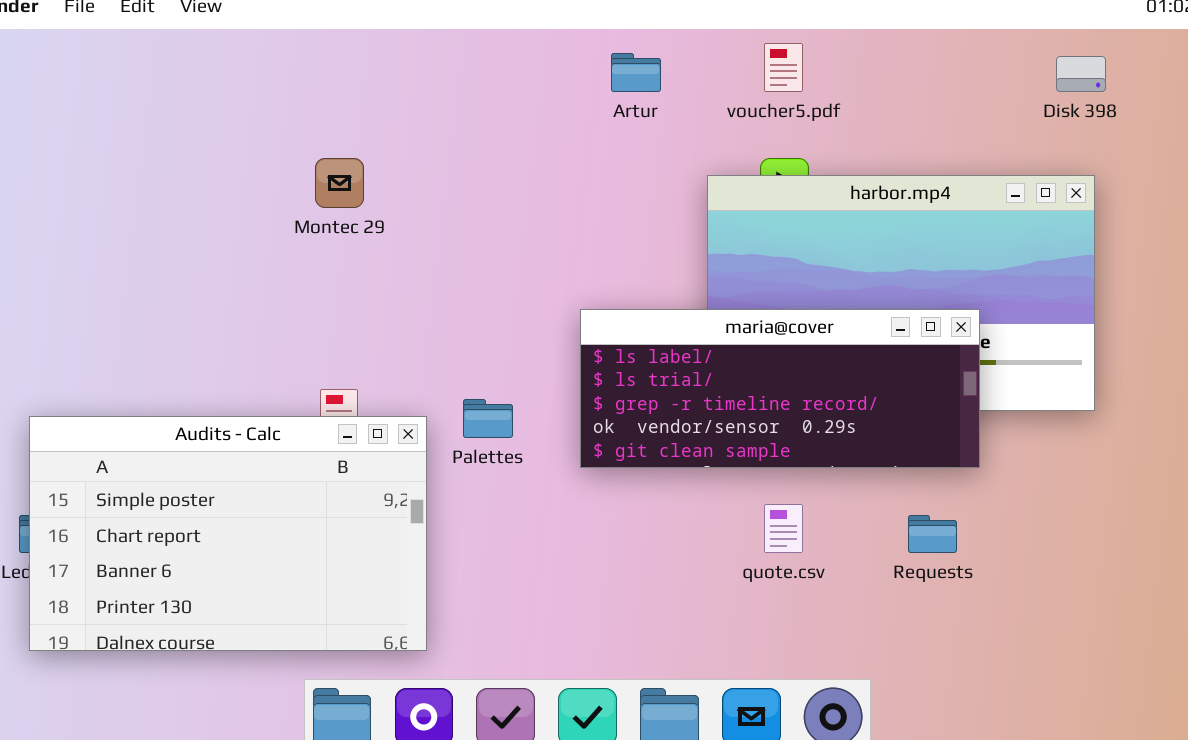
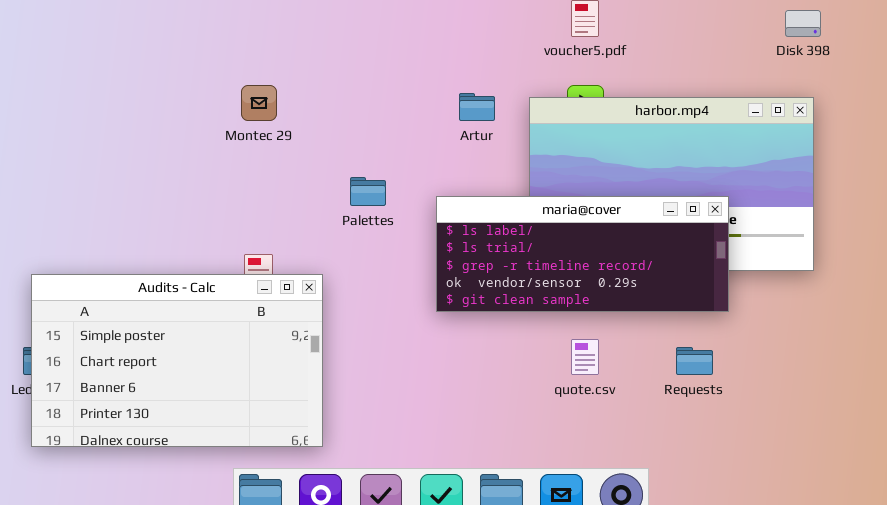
Artur: [611,53,661,92] -> [459,93,495,121], moved
Palettes: [463,399,513,438] -> [350,177,386,206], moved

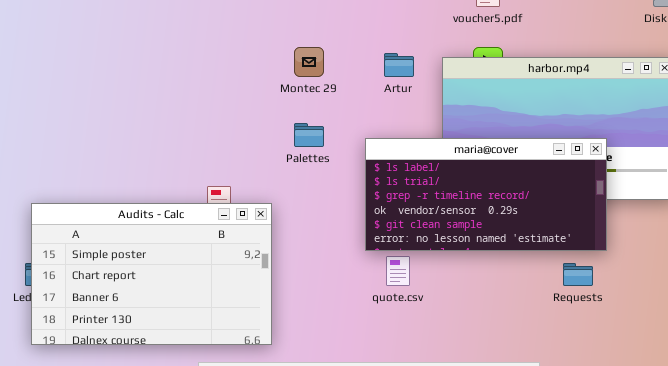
Montec 29: [241,85,277,121] -> [294,47,324,77], moved
maria@cover: [436,196,729,312] -> [365,138,607,251], resized
quote.csv: [571,339,599,375] -> [386,256,410,286], moved

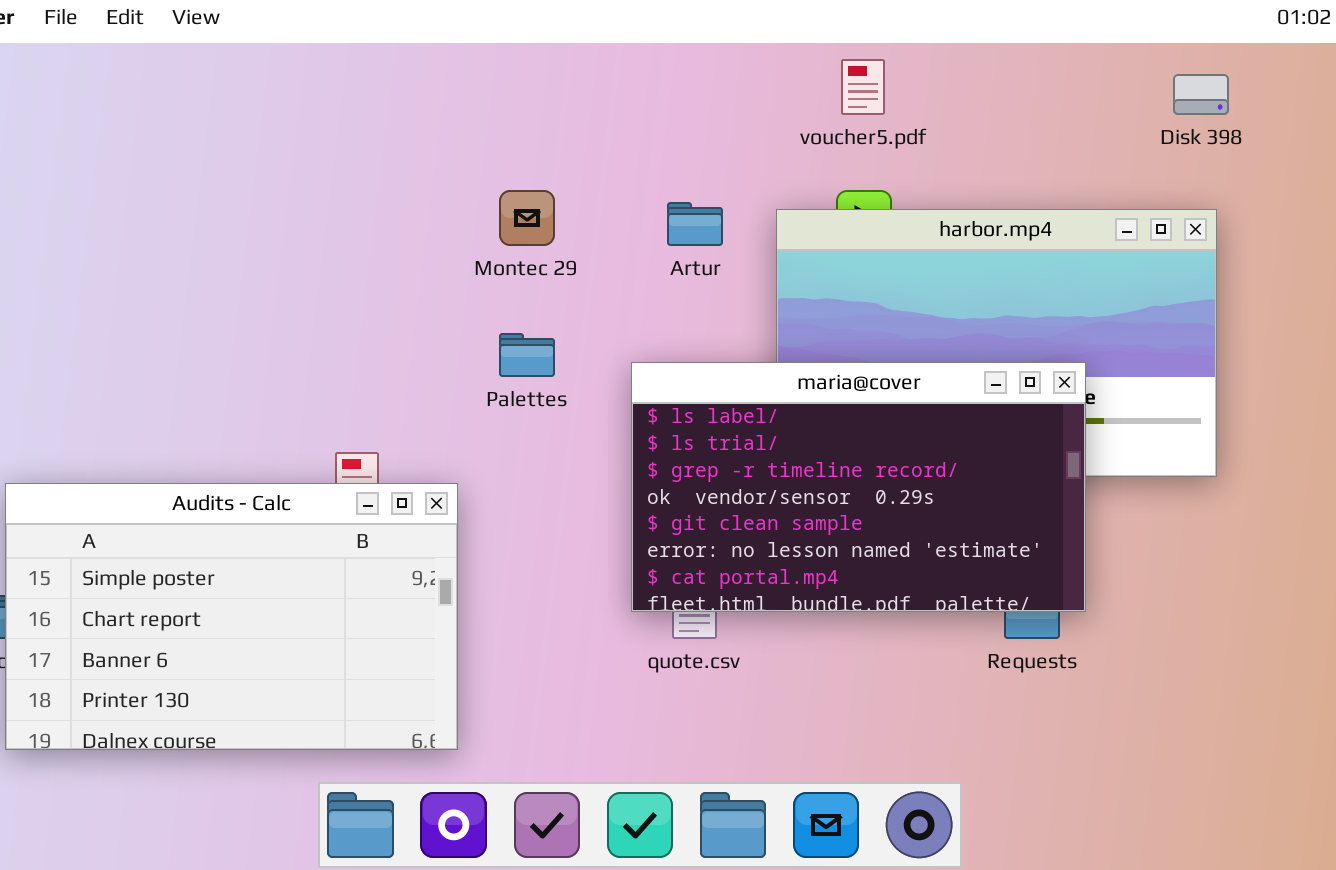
maria@cover: [365,138,607,251] -> [631,362,1086,612], resized

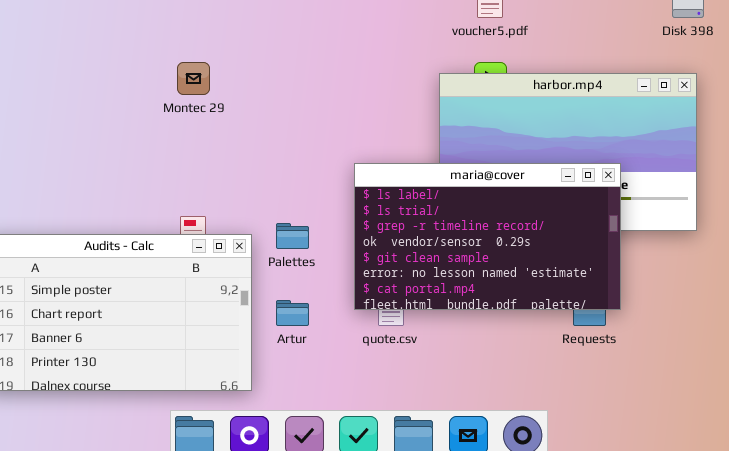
Montec 29: [499,190,555,246] -> [177,62,210,95], moved
Artur: [667,202,723,246] -> [276,300,309,326], moved
Palettes: [499,333,555,377] -> [276,223,309,249], moved

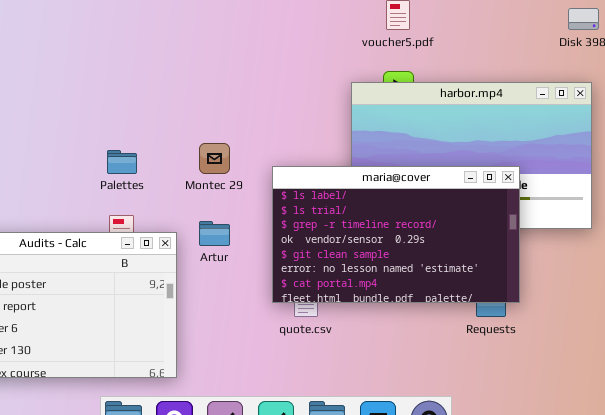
Montec 29: [177,62,210,95] -> [199,143,230,174], moved
Palettes: [276,223,309,249] -> [107,150,137,174], moved
Artur: [276,300,309,326] -> [199,221,230,246], moved

